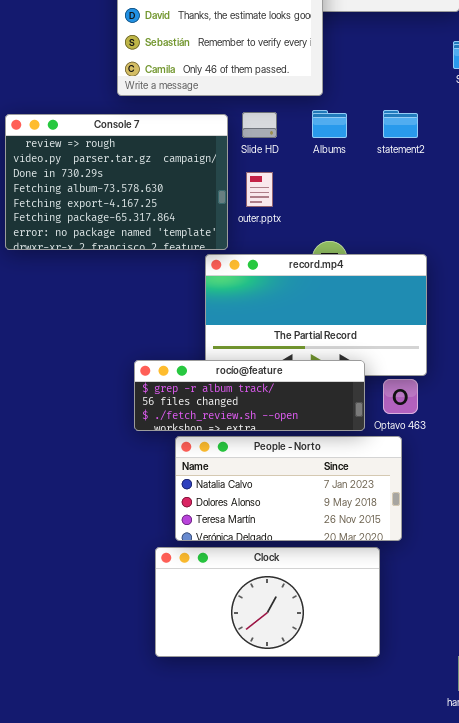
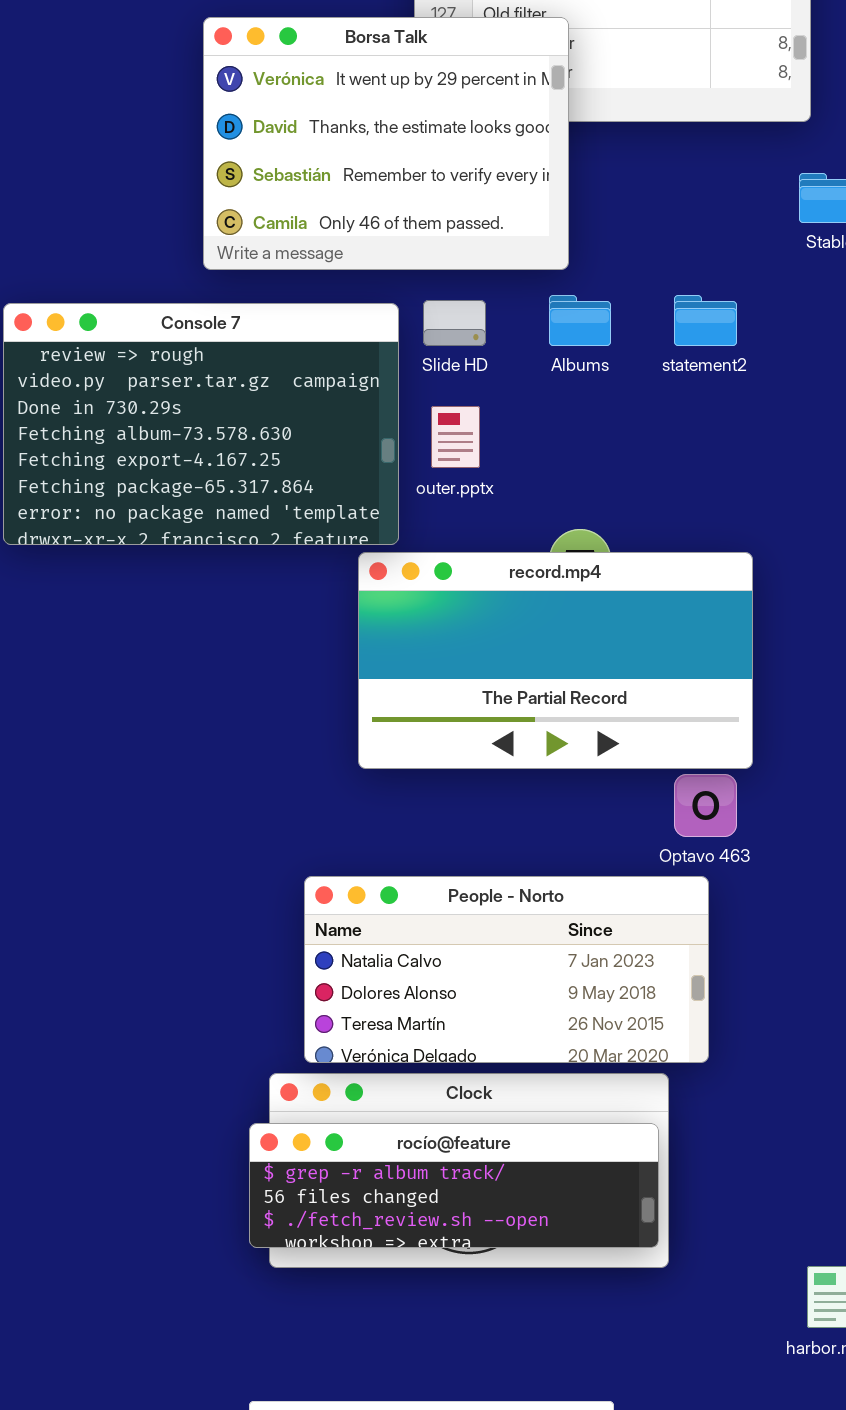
rocío@feature: [134,360,365,431] -> [249,1123,659,1248], moved

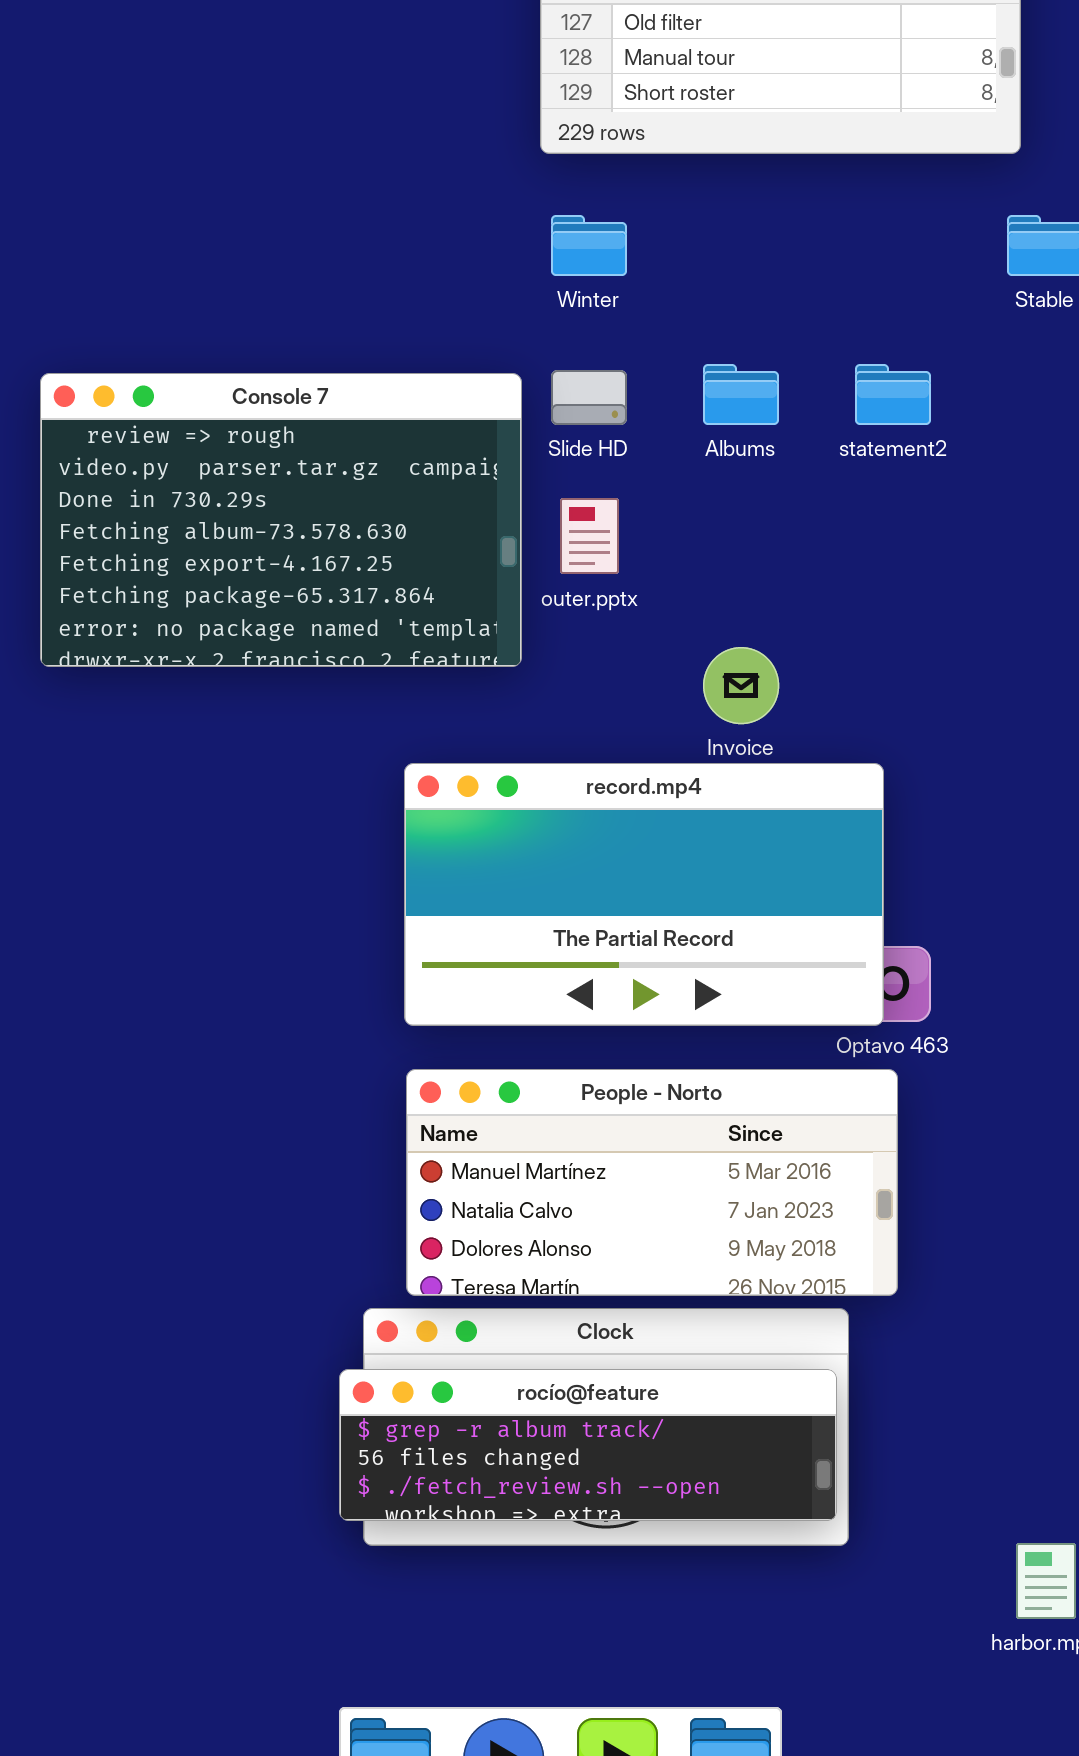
Borsa Talk: [203,17,569,270] -> none, closed
record.mp4: [358,552,753,769] -> [404,763,884,1026], moved
People - Norto: [304,876,709,1063] -> [406,1069,898,1296], scrolled up 1 row

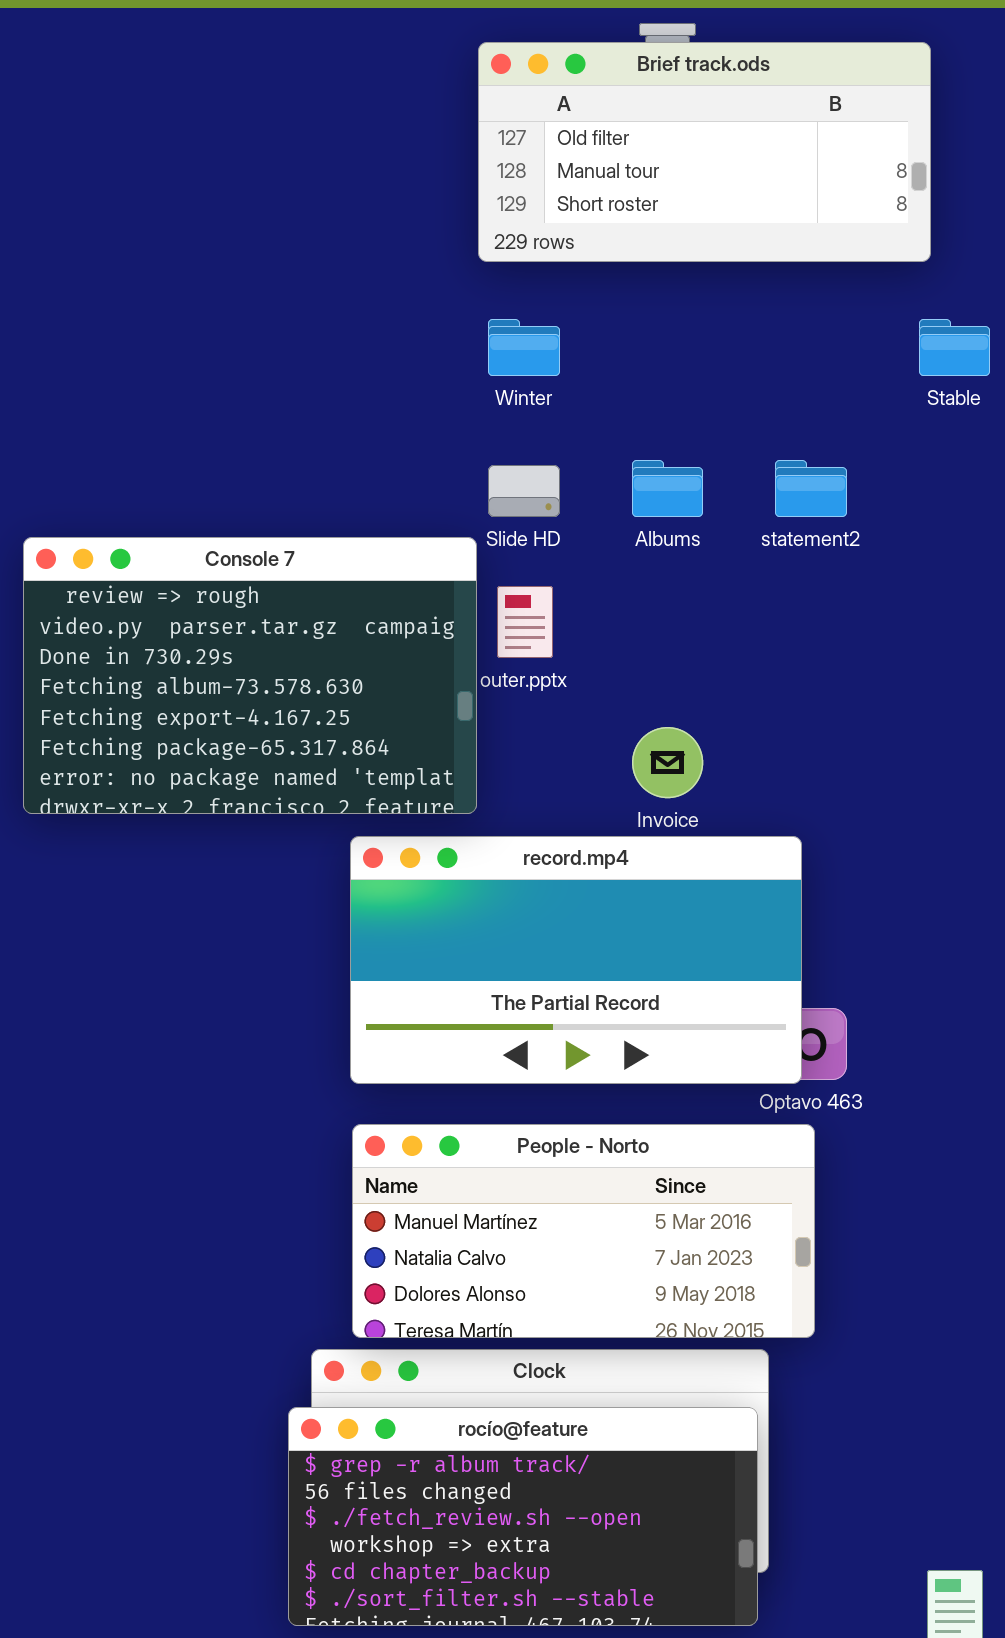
Console 7: [40,373,522,667] -> [23,537,477,814], moved
rocío@feature: [339,1369,837,1521] -> [288,1407,758,1626], resized

